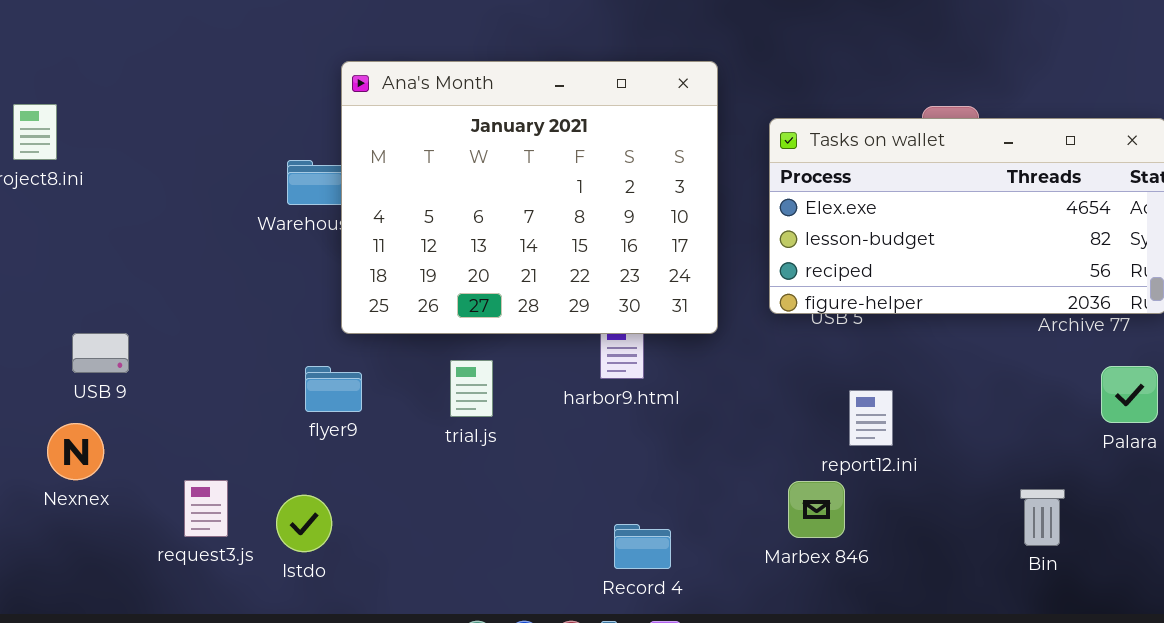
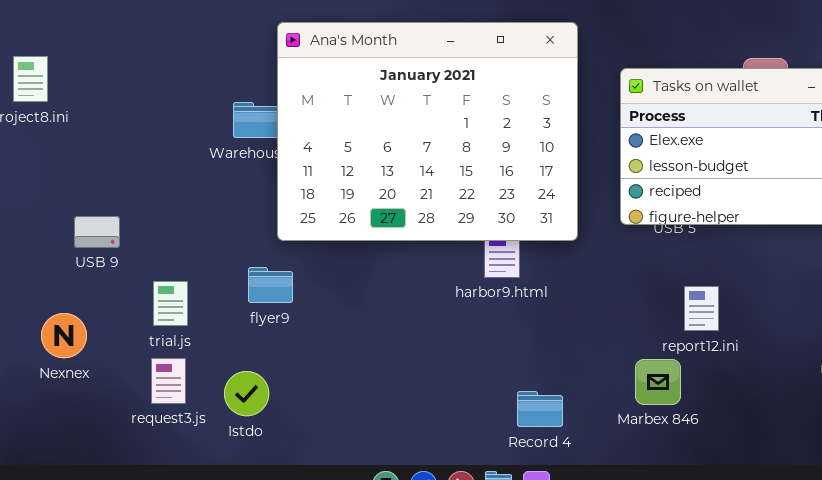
USB 9: [72,333,129,373] -> [74,216,120,248], moved
trial.js: [450,360,493,417] -> [153,281,188,326], moved
Record 4: [614,524,671,569] -> [517,391,563,427], moved

